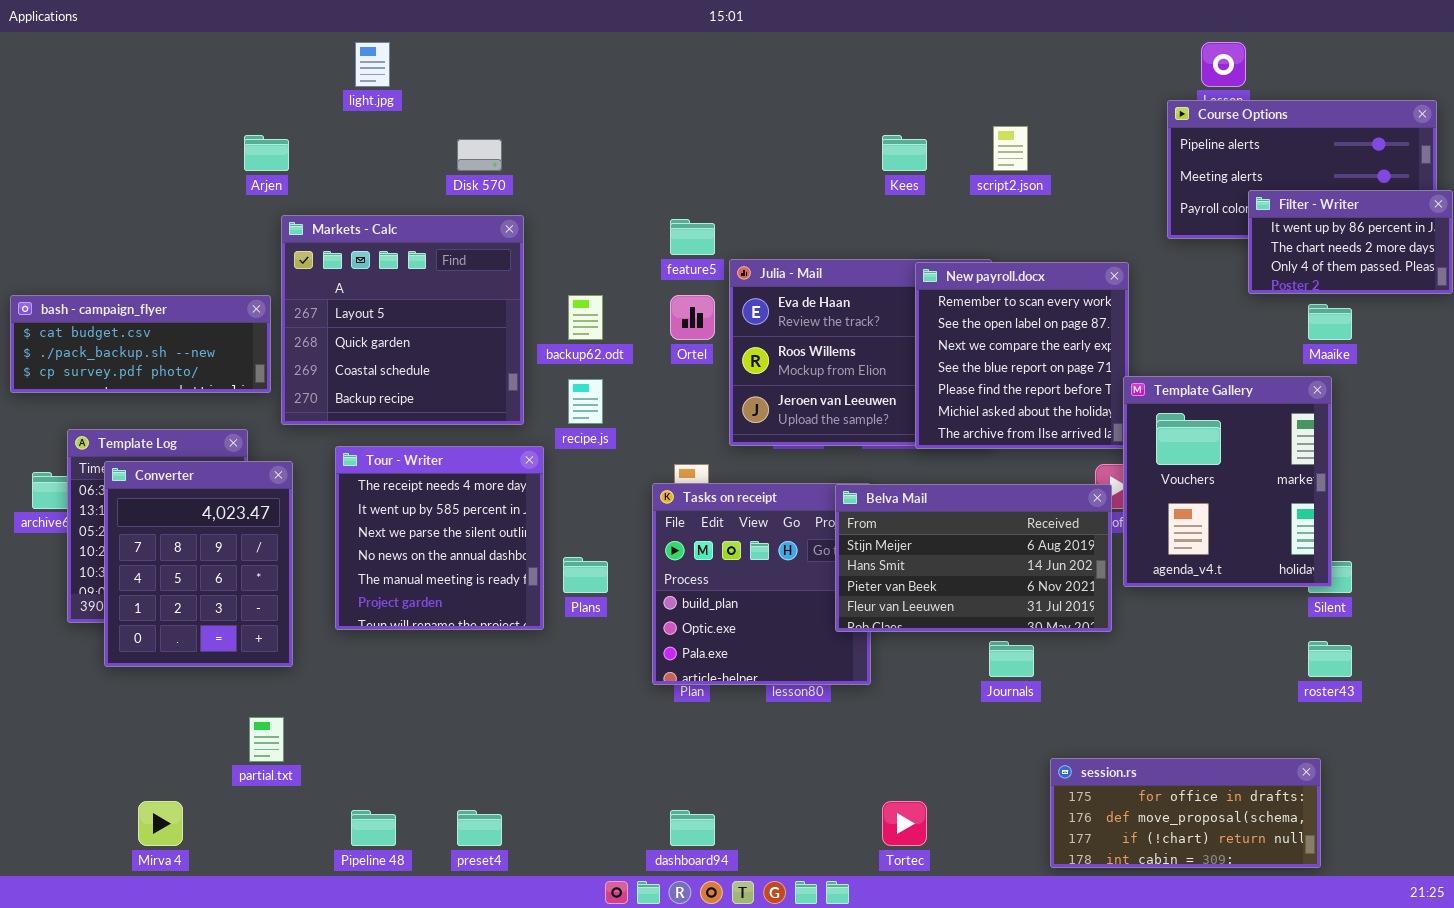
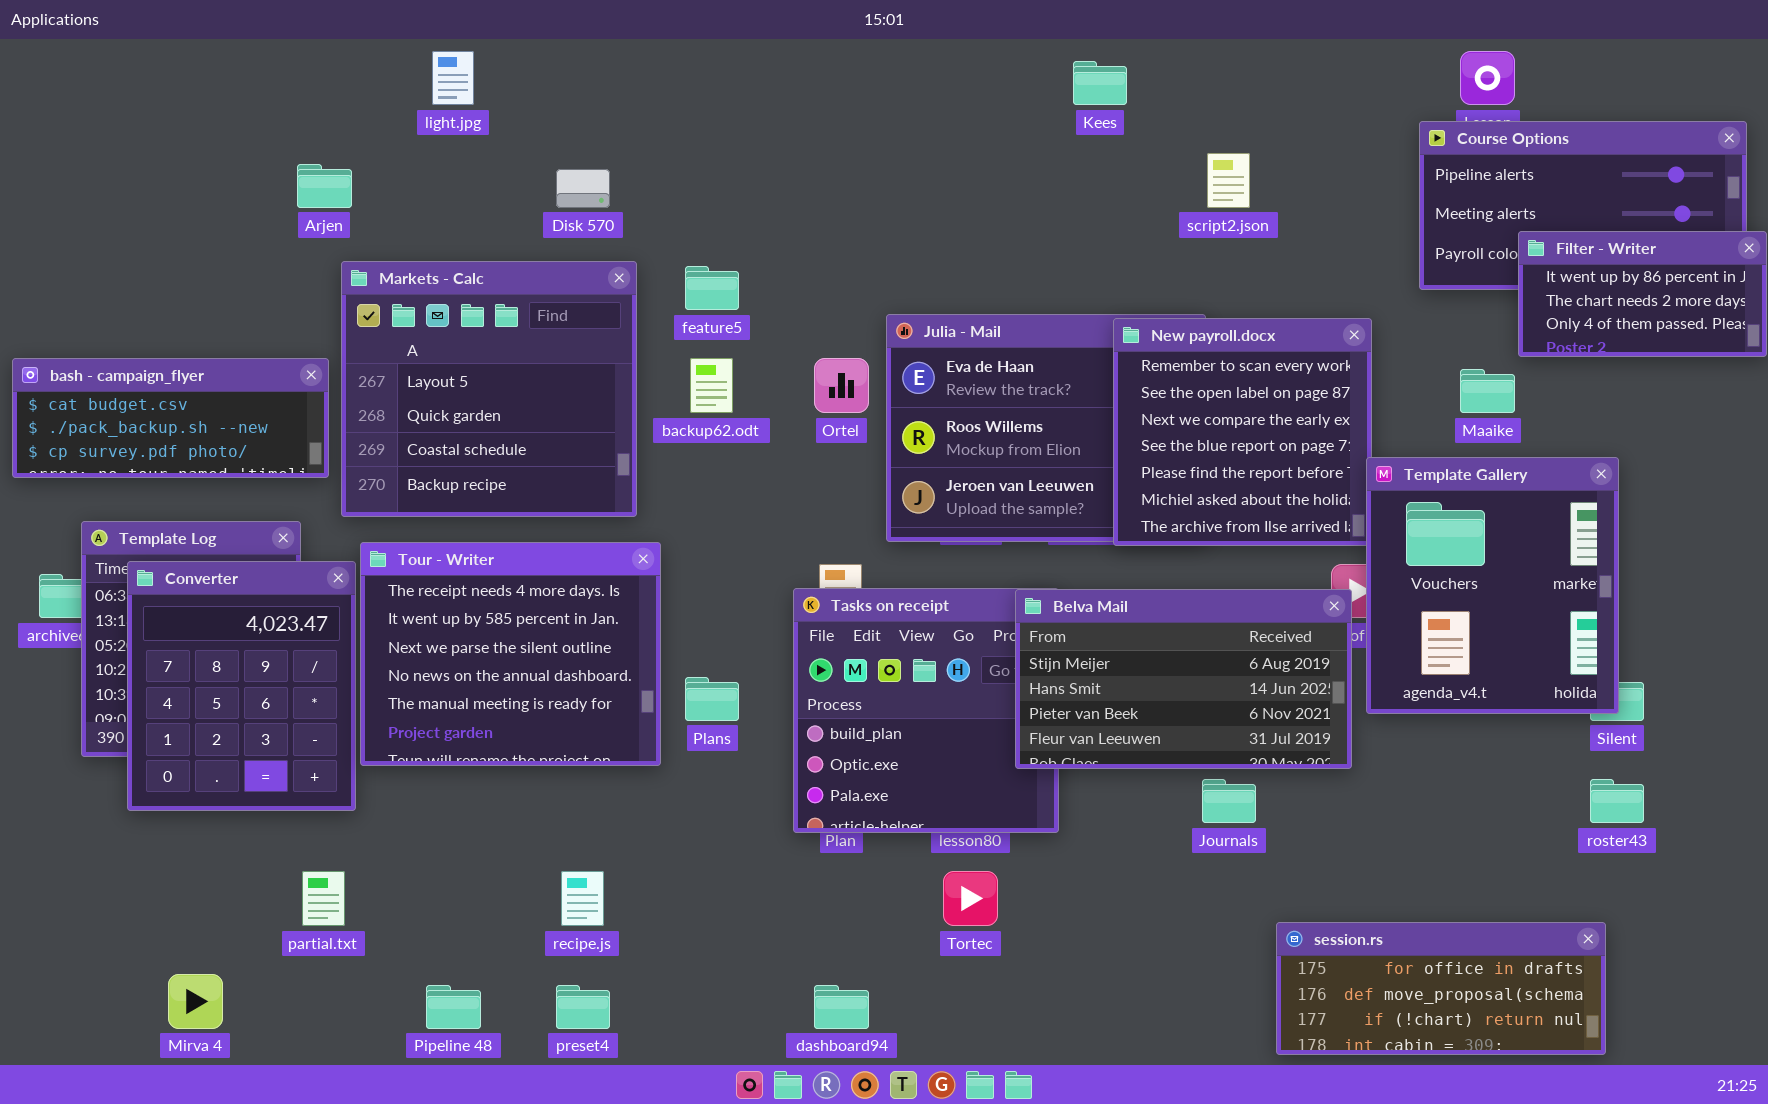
Kees: [882,135,927,171] -> [1073,61,1127,105], moved
feature5: [670,219,715,255] -> [685,266,739,310], moved
Maaike: [1308,304,1352,340] -> [1460,369,1515,413], moved
recipe.js: [568,379,603,424] -> [561,871,604,926], moved
Tour - Writer: [335,446,544,630] -> [360,542,661,766], resized
Tortec: [882,801,927,846] -> [943,871,998,926], moved

